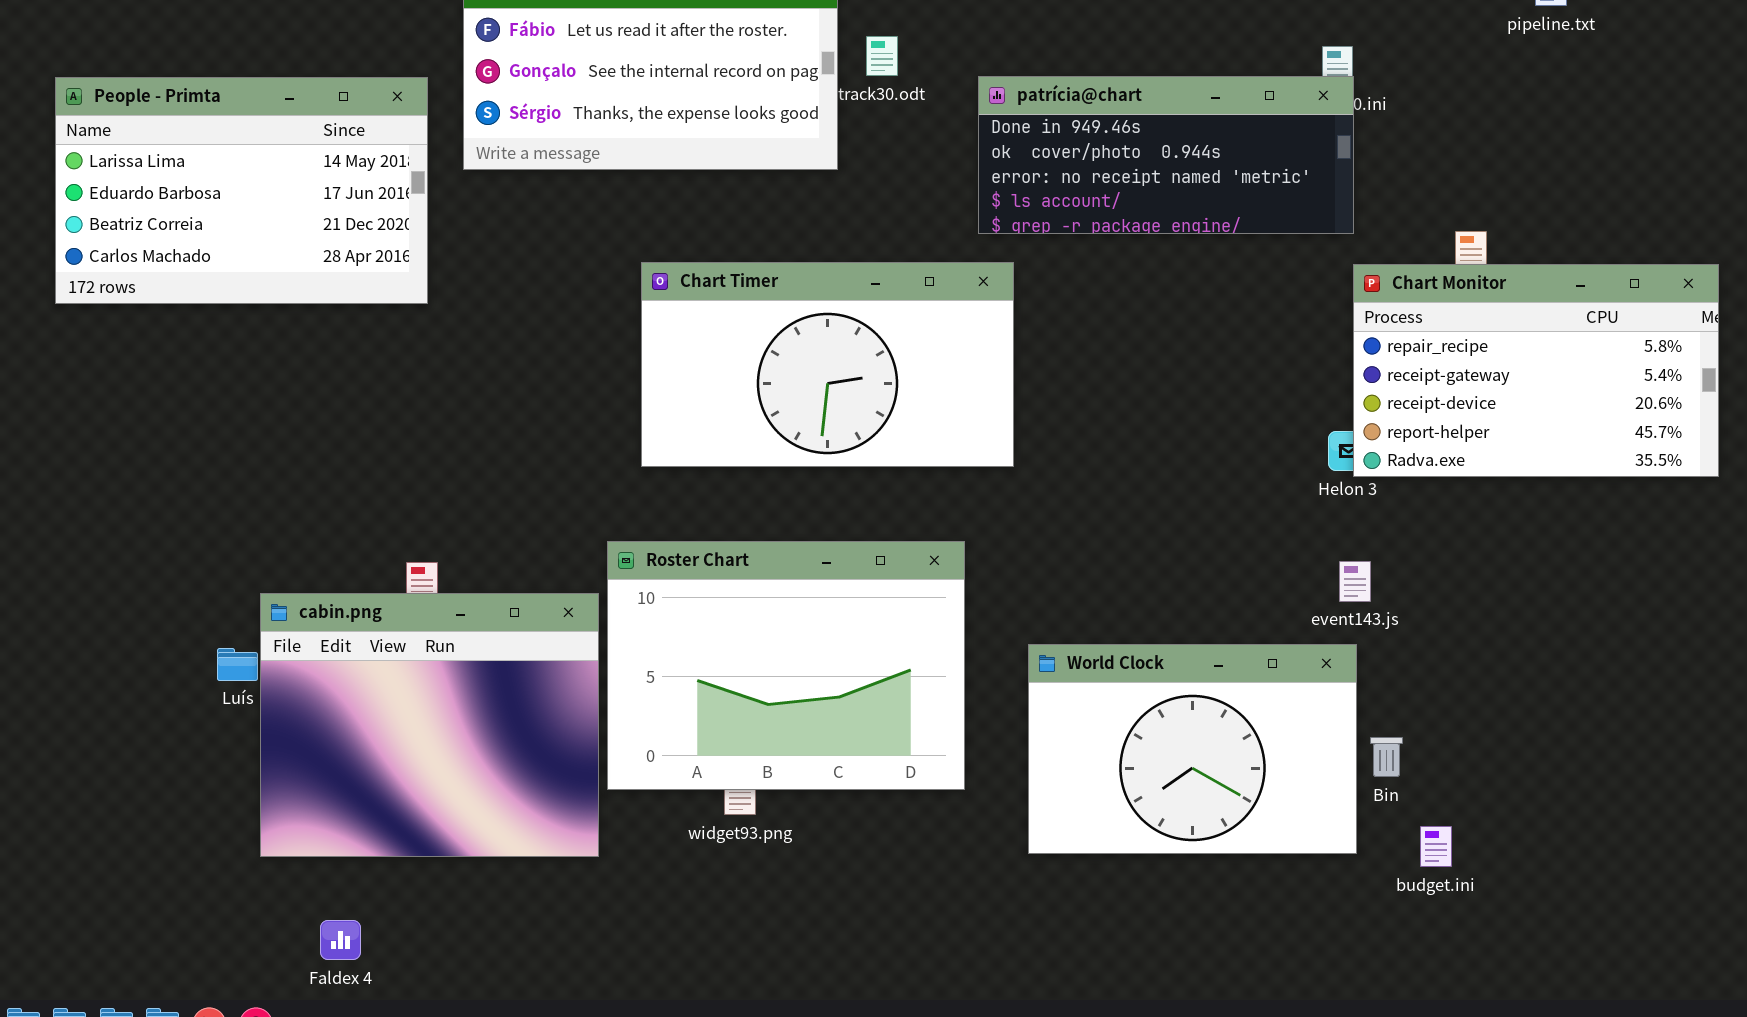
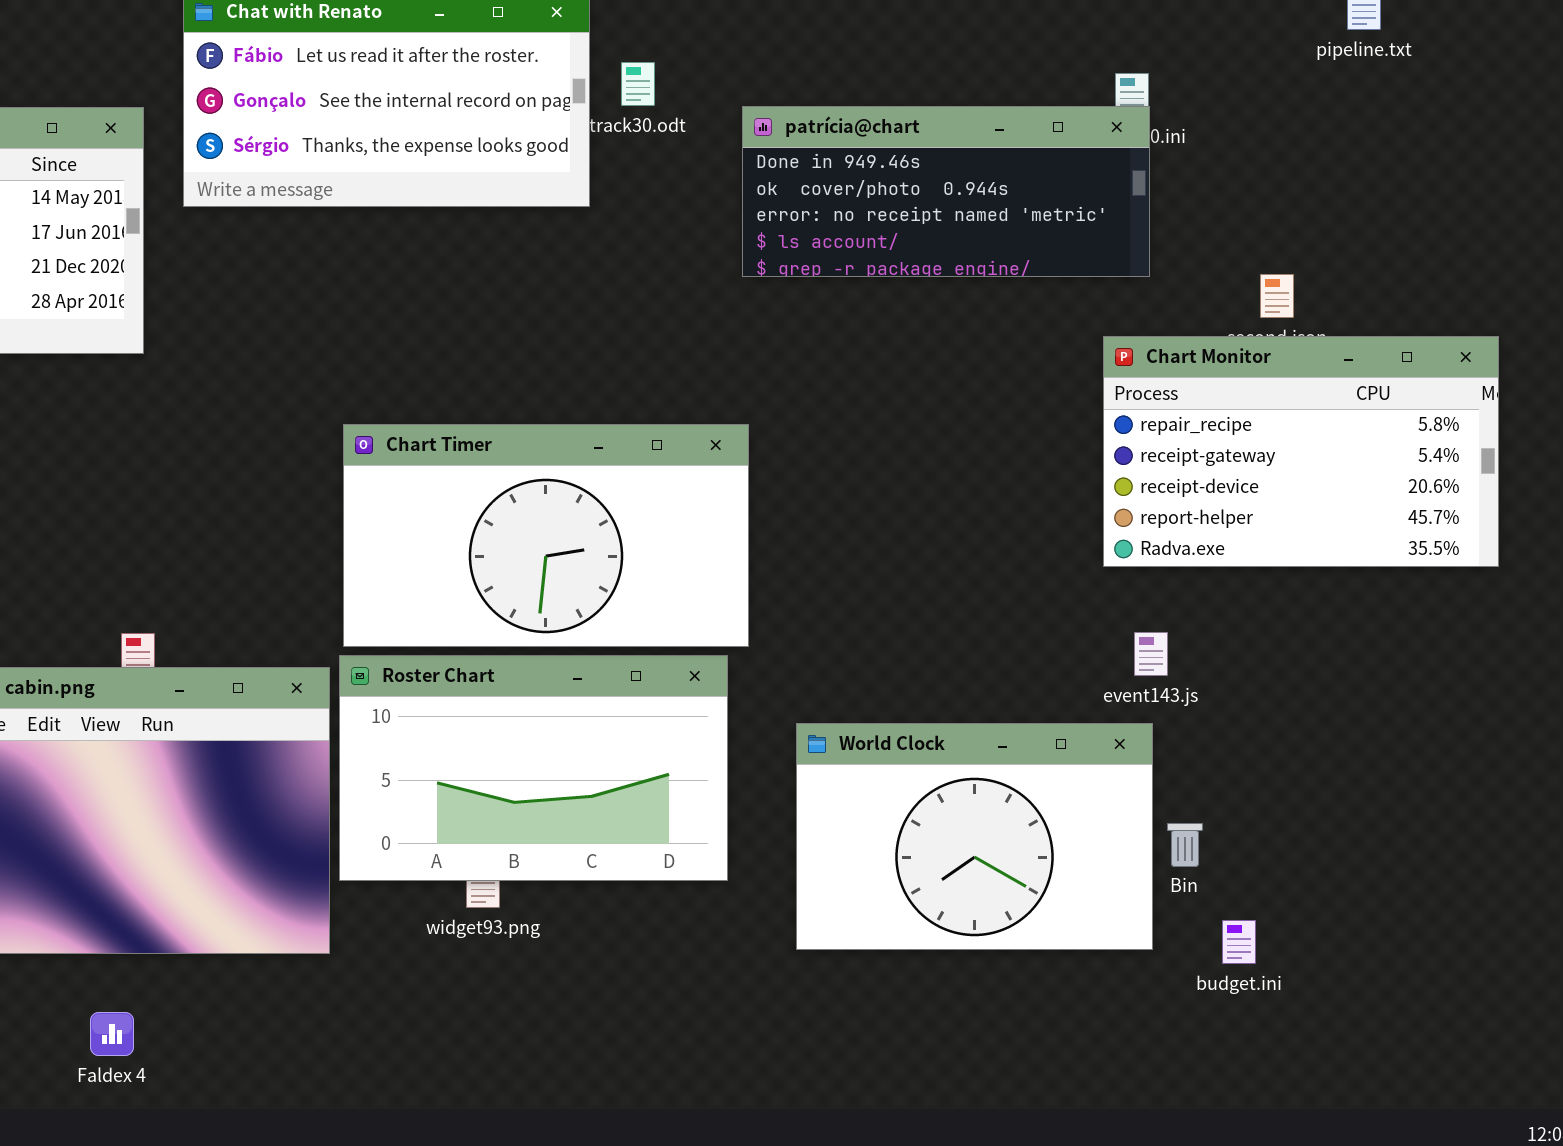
Chart Timer: [641,262,1014,467] -> [343,424,749,647], moved
Chart Monitor: [1353,264,1719,477] -> [1103,336,1499,567], moved
Roster Chart: [607,541,965,790] -> [339,655,728,881], resized
Faldex 4: [320,920,361,960] -> [90,1012,134,1056], moved

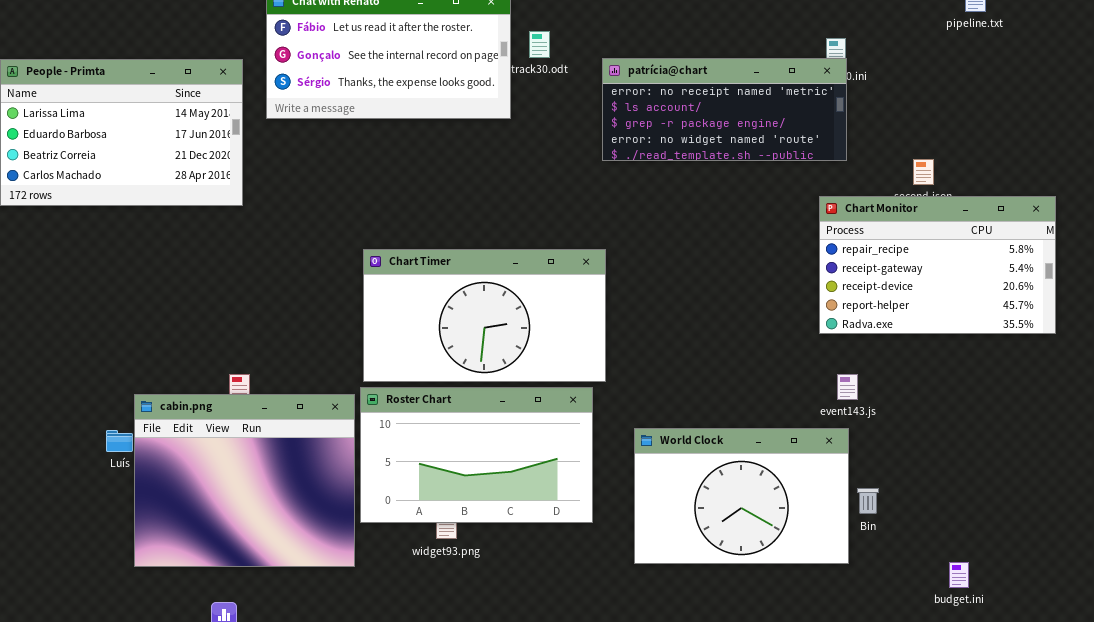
patrícia@chart: [742,106,1150,277] -> [602,58,847,161], scrolled down 2 rows
budget.ini: [1222,920,1256,964] -> [949,562,969,588], moved

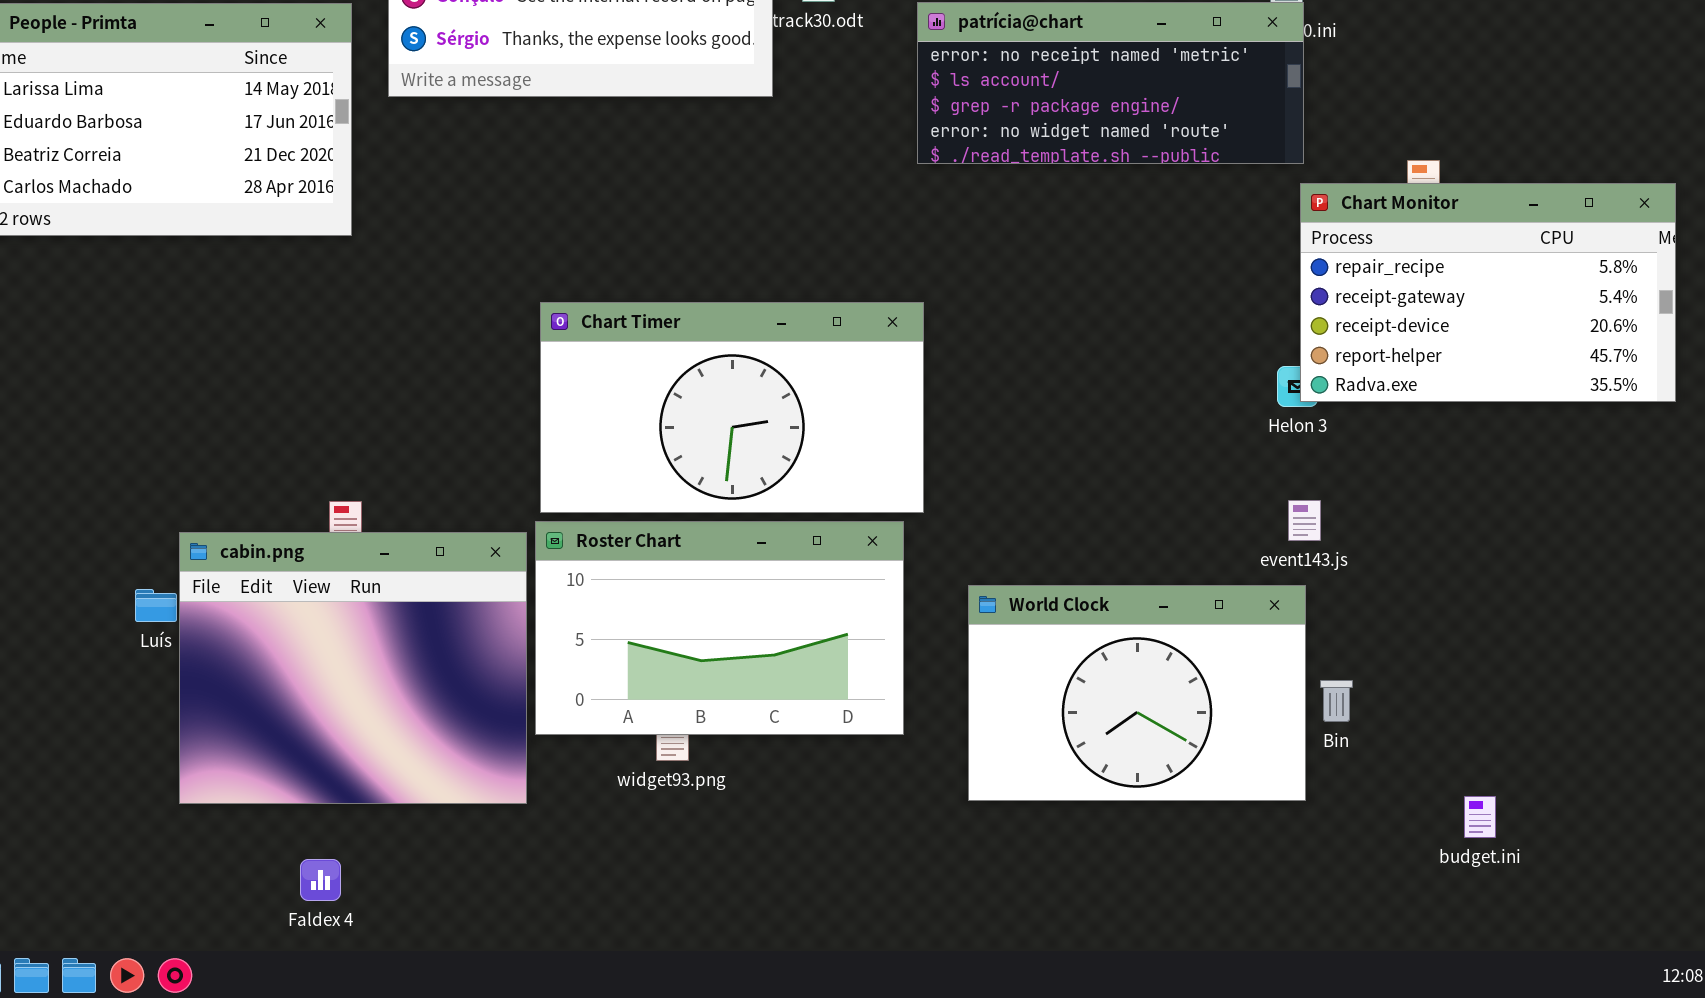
Chart Monitor: [819,196,1056,334] -> [1300,183,1676,402], moved

